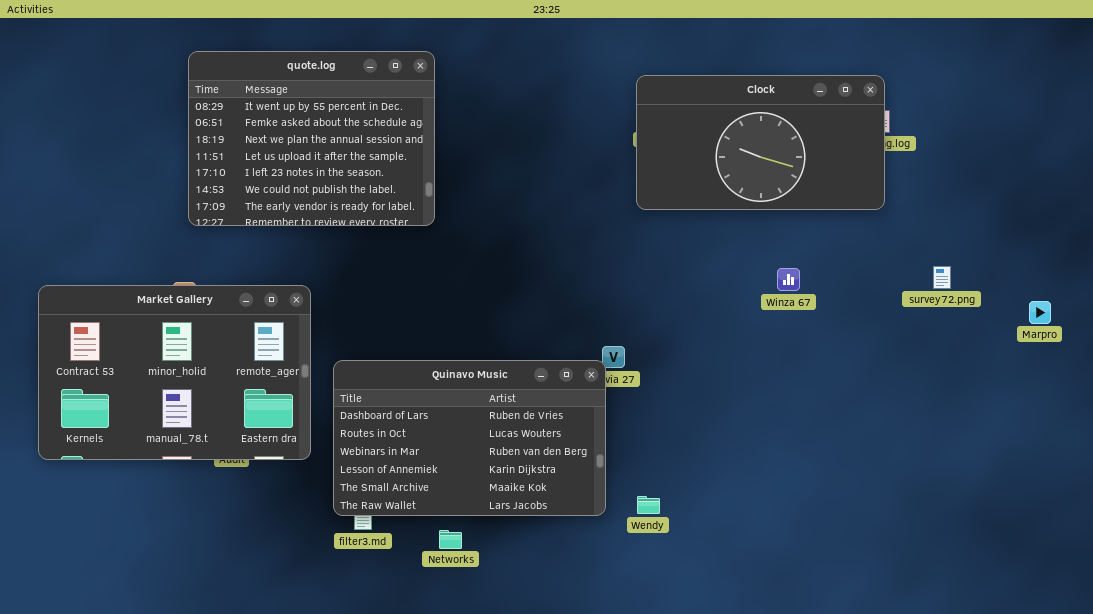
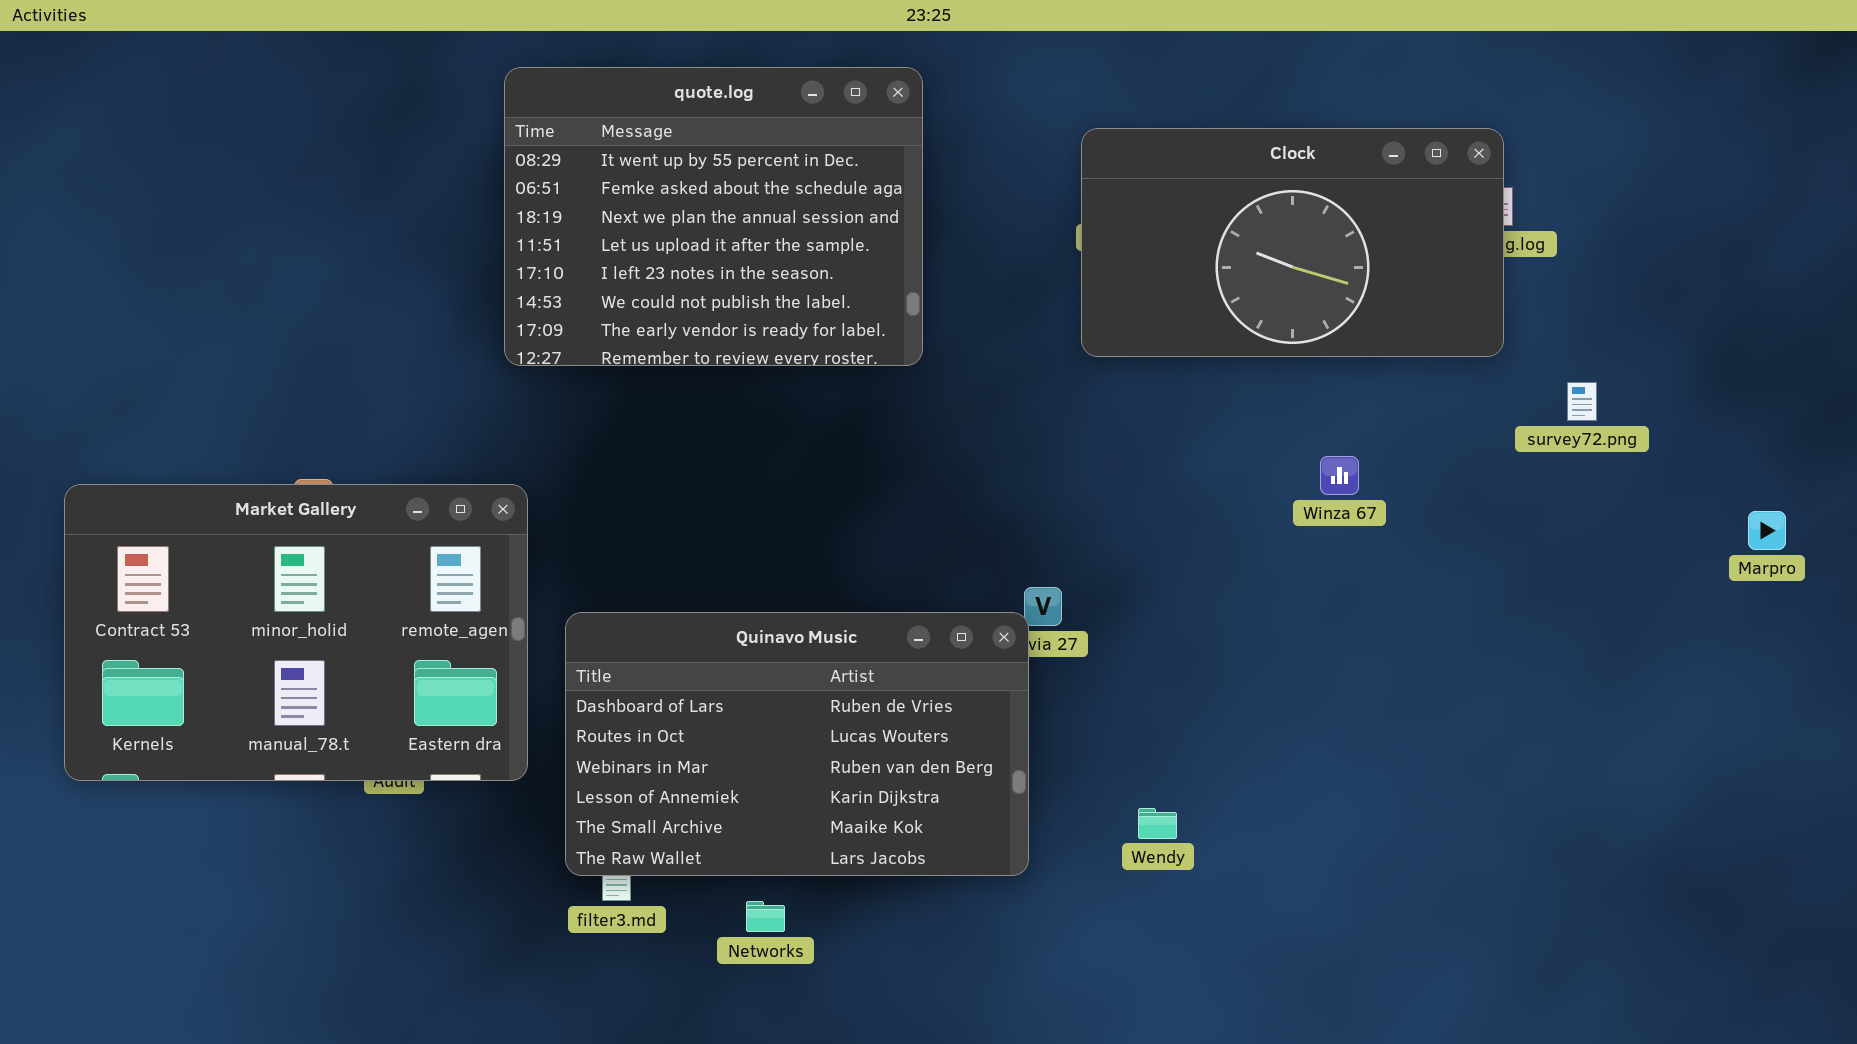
quote.log: [188,51,435,226] -> [504,67,923,366], moved
survey72.png: [933,266,951,289] -> [1567,382,1597,421], moved
Wendy: [637,496,660,514] -> [1138,808,1177,839], moved

